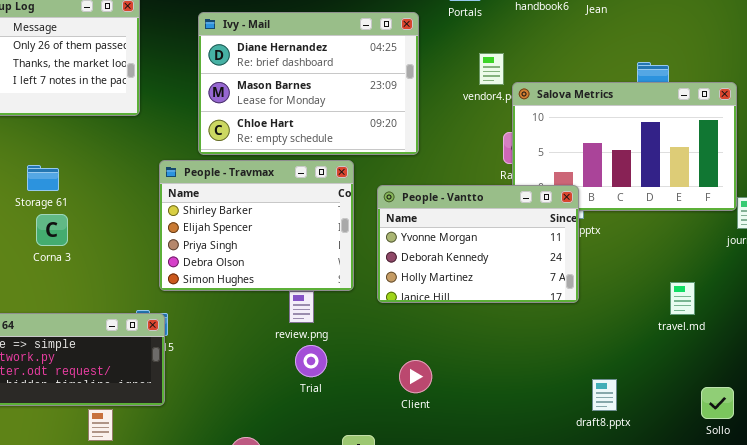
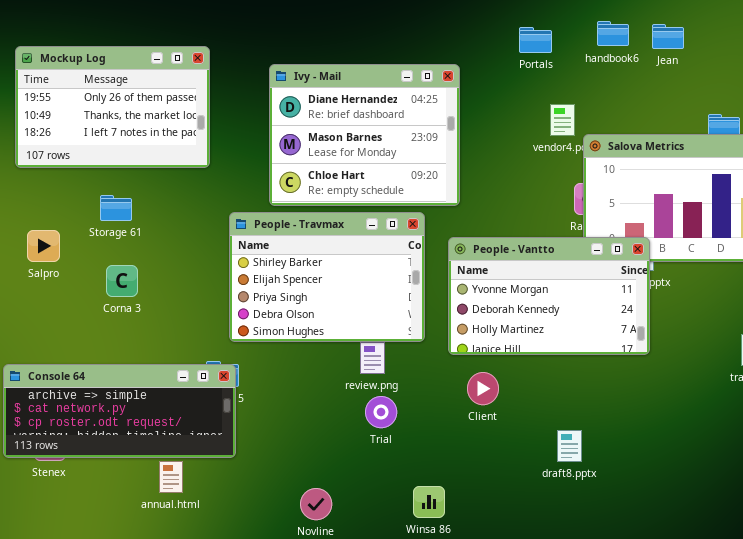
Ivy - Mail: [198,12,419,155] -> [269,64,460,206], resized
Storage 61: [27,165,59,191] -> [100,195,132,221], moved
Client: [399,360,432,393] -> [467,372,499,405], moved
draft8.pptx: [592,379,617,411] -> [557,430,582,462], moved

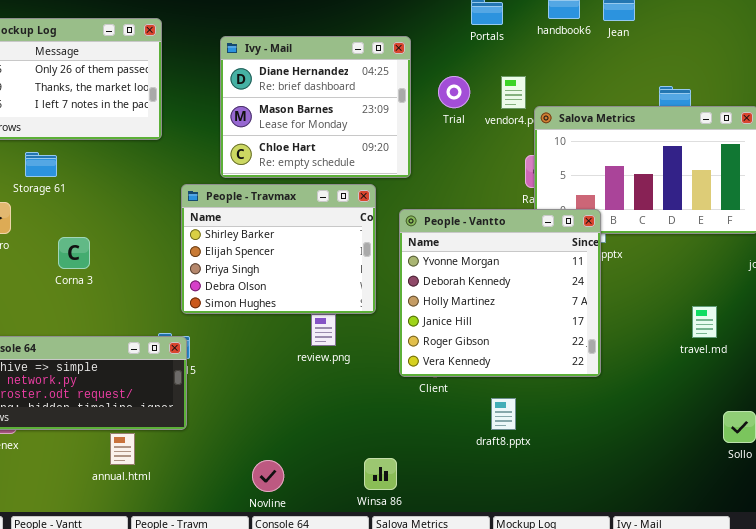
Storage 61: [100,195,132,221] -> [25,152,57,177], moved
People - Vantto: [448,237,650,355] -> [399,209,601,377], resized
Trial: [365,396,397,428] -> [438,76,470,108], moved
draft8.pptx: [557,430,582,462] -> [491,398,516,430], moved

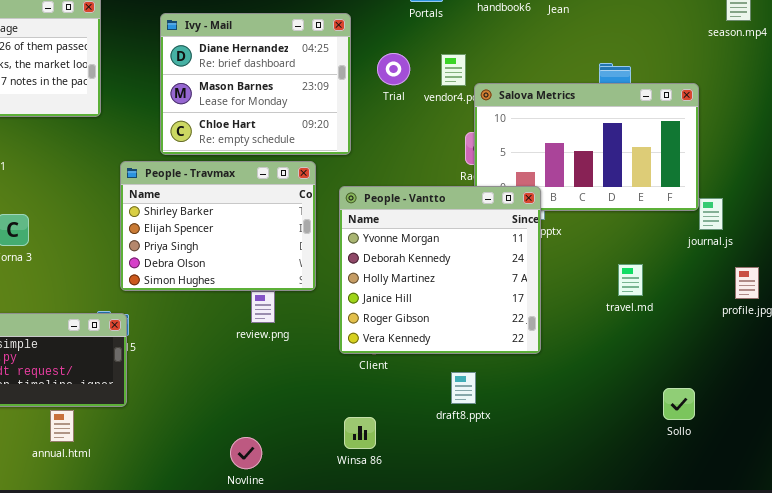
travel.md: [692,306,717,338] -> [618,264,643,296], moved
draft8.pptx: [491,398,516,430] -> [451,372,476,404], moved
Winsa 86: [364,458,397,490] -> [344,417,376,449], moved
Novline: [252,460,284,492] -> [230,437,262,469], moved

